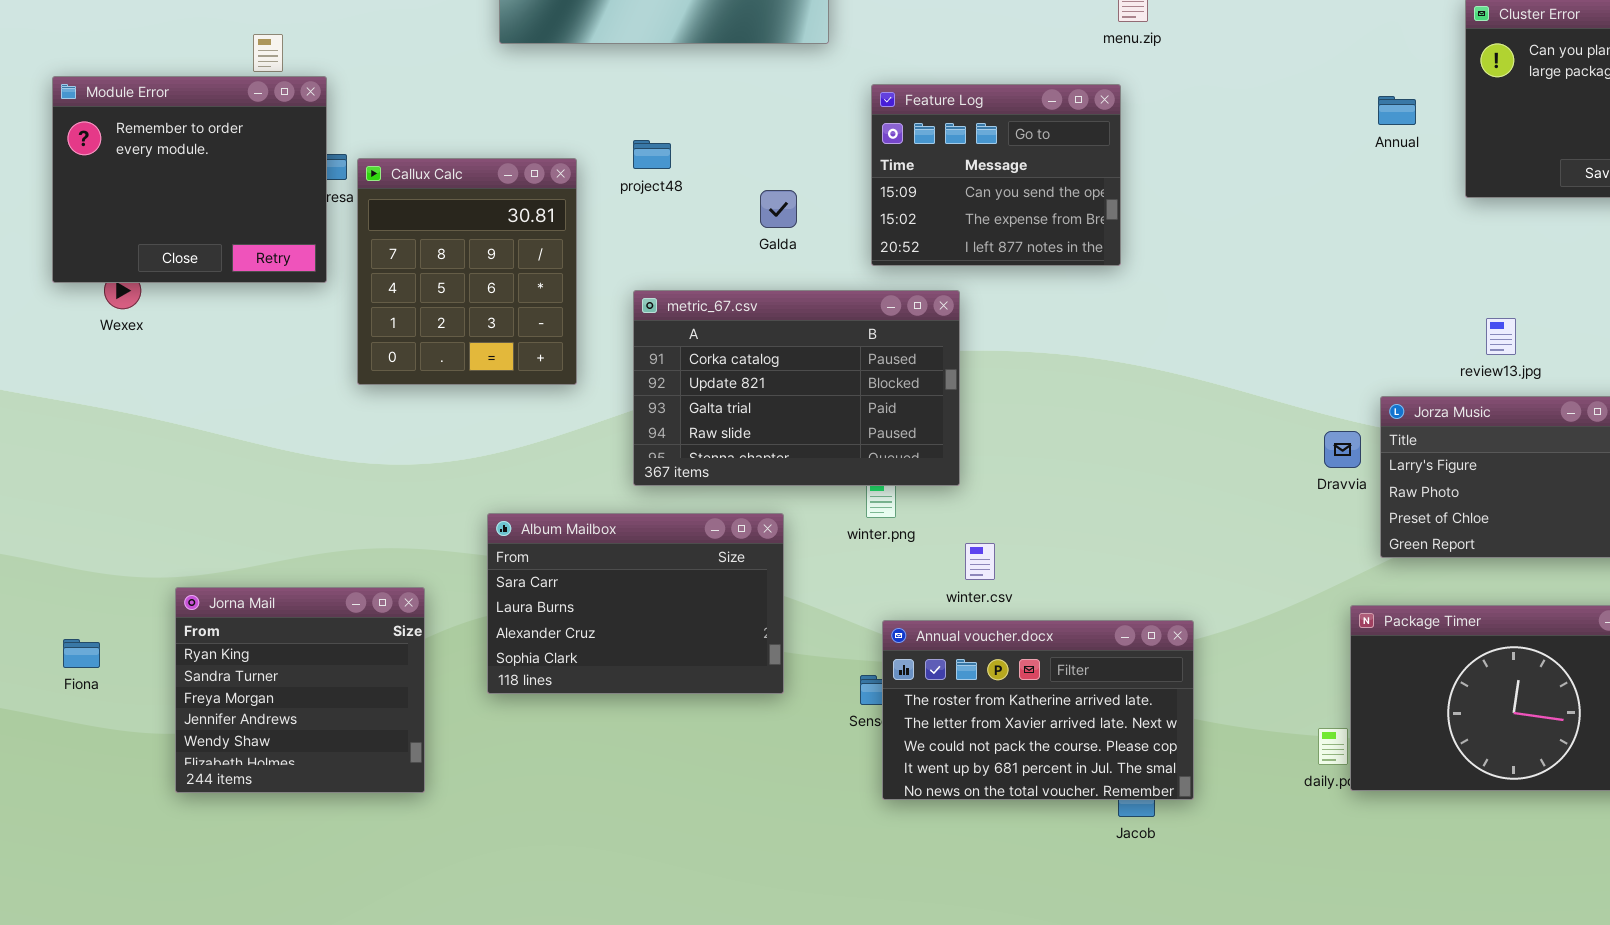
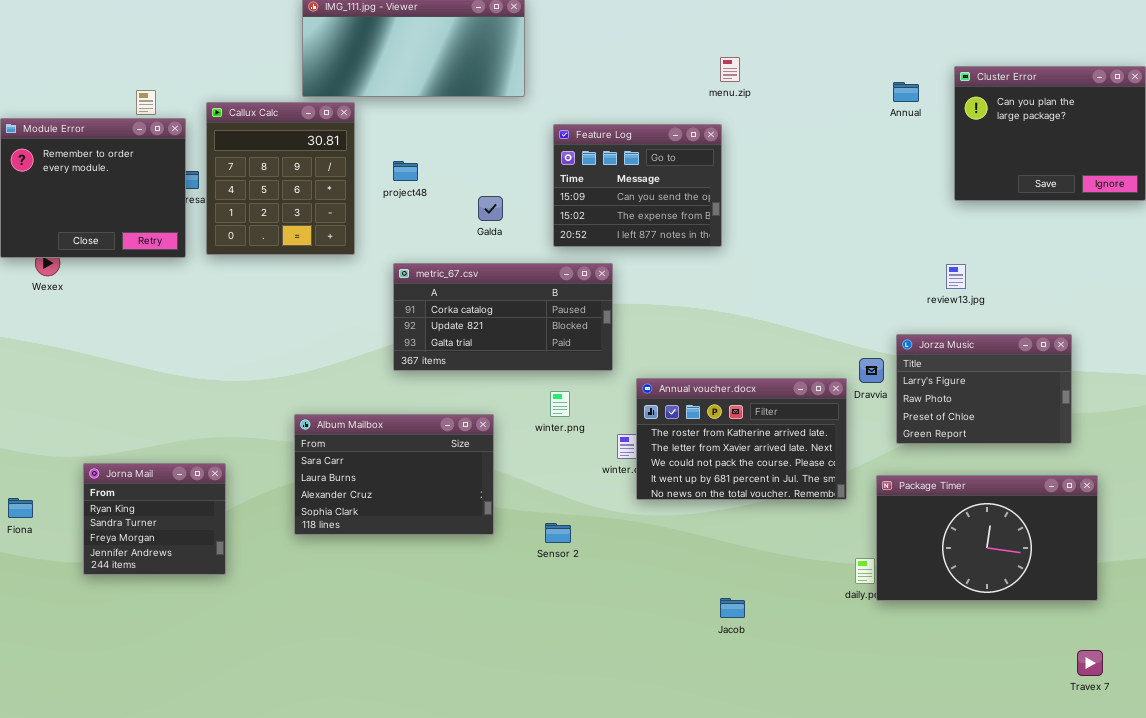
Annual: [1378,96,1416,125] -> [893,82,919,102], moved
Callux Calc: [357,158,577,385] -> [206,102,355,255], moved
metric_67.csv: [633,290,960,486] -> [393,263,613,371], resized
review13.jpg: [1486,318,1516,355] -> [946,264,966,289], moved
Jorna Mail: [175,587,425,793] -> [83,463,226,575], resized
Annual voucher.docx: [882,620,1194,800] -> [636,378,847,500], moved

